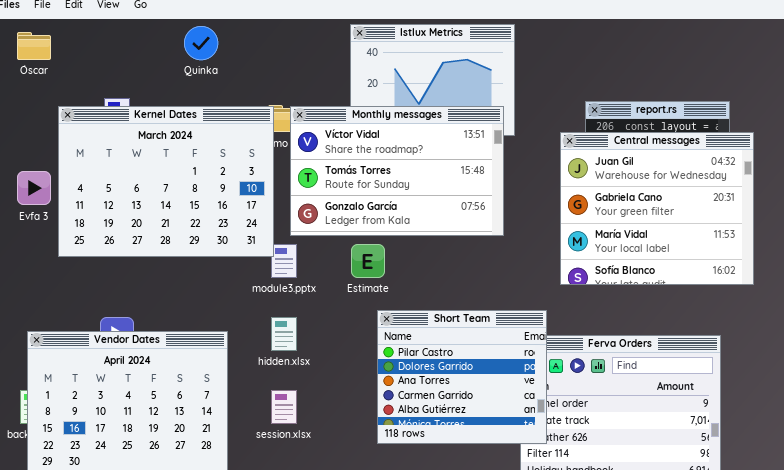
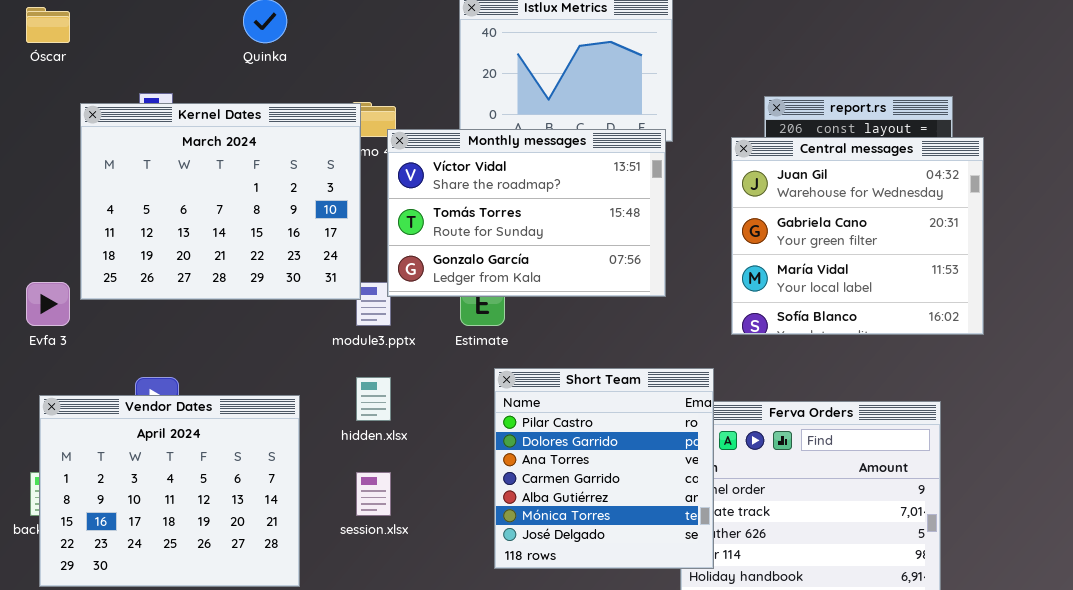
Monthly messages: [290,106,504,236] -> [387,129,666,297], moved
Evfa 3: [17,171,51,205] -> [26,282,70,326], moved
Short Team: [377,310,547,444] -> [494,368,714,569], resized

